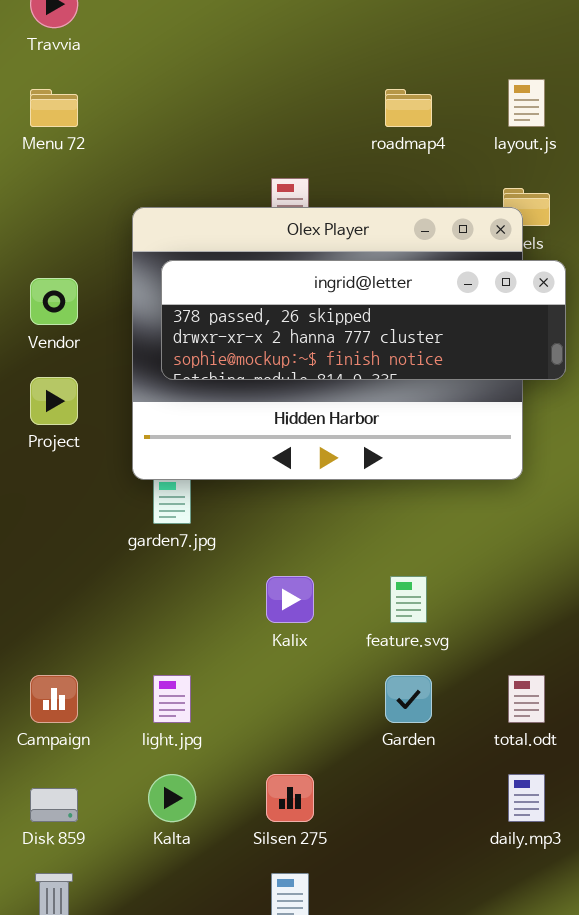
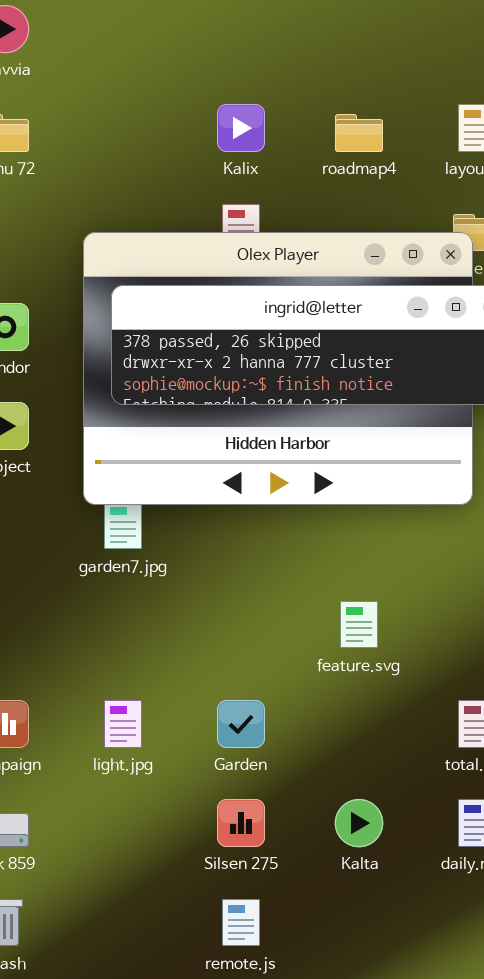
Kalix: [266,576,314,623] -> [217,104,265,152], moved
Garden: [385,675,432,723] -> [217,700,265,748], moved
Kalta: [148,774,196,822] -> [335,799,383,847], moved

